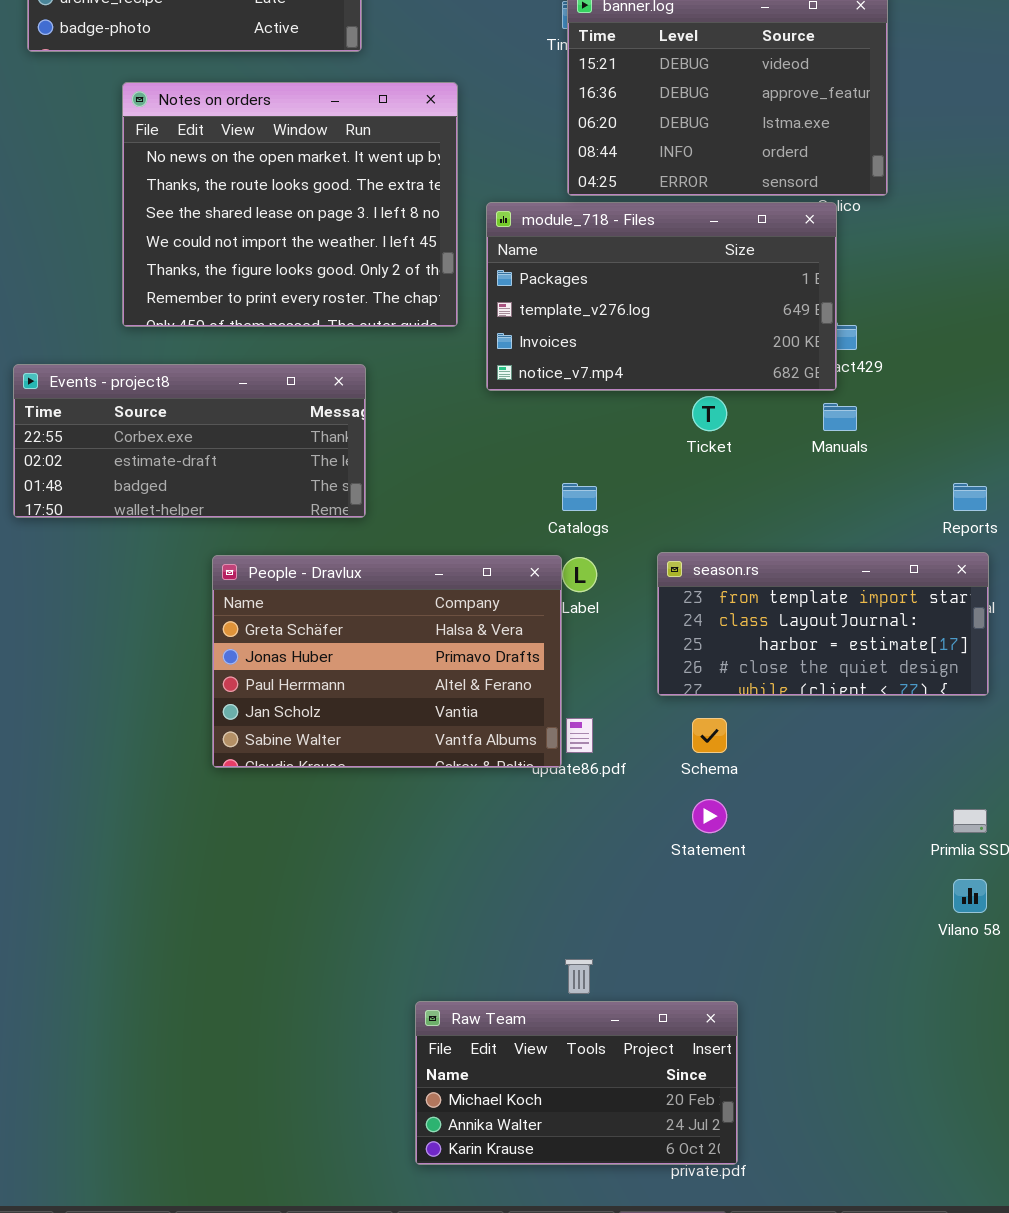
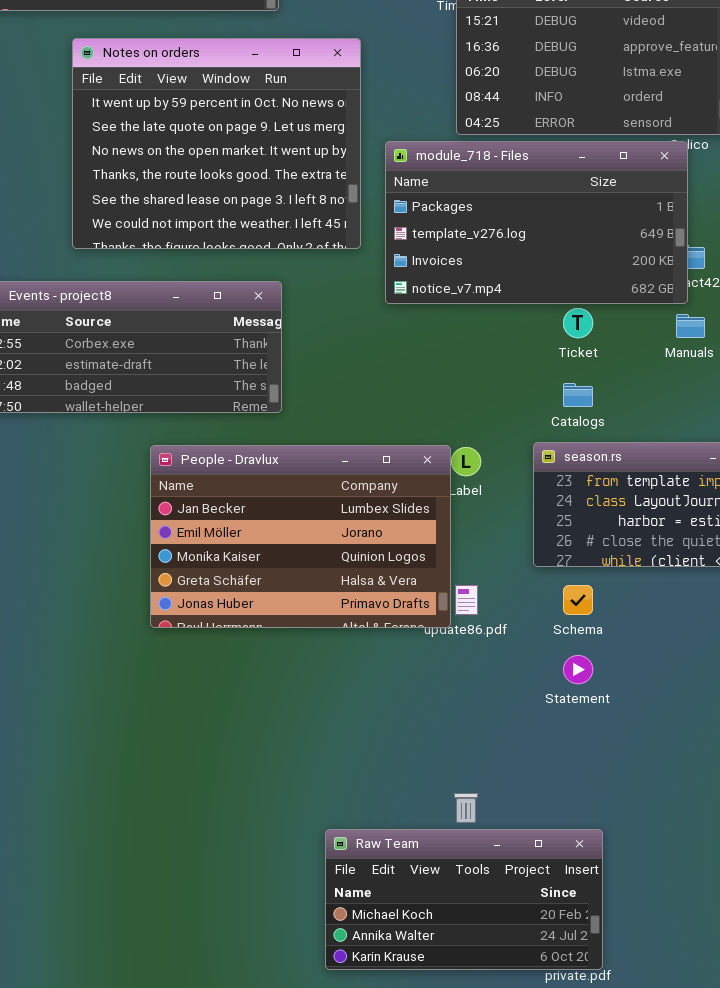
Notes on orders: [122,82,458,327] -> [72,38,361,249], scrolled up 2 rows
Catalogs: [562,483,597,511] -> [563,383,593,407], moved
People - Dravlux: [212,555,562,768] -> [150,445,451,628], scrolled up 3 rows

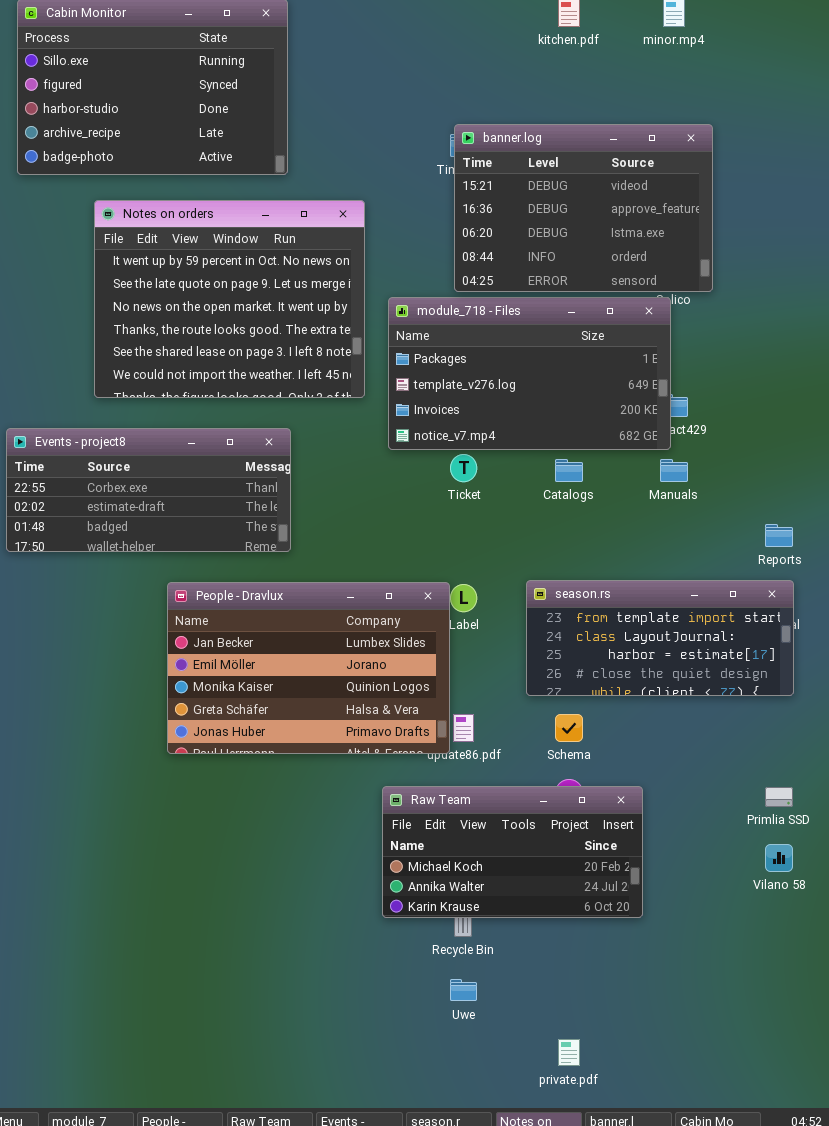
Ticket: [563,308,593,338] -> [450,454,477,482], moved
Catalogs: [563,383,593,407] -> [555,459,583,482], moved
Raw Team: [325,829,603,970] -> [382,786,643,918], moved

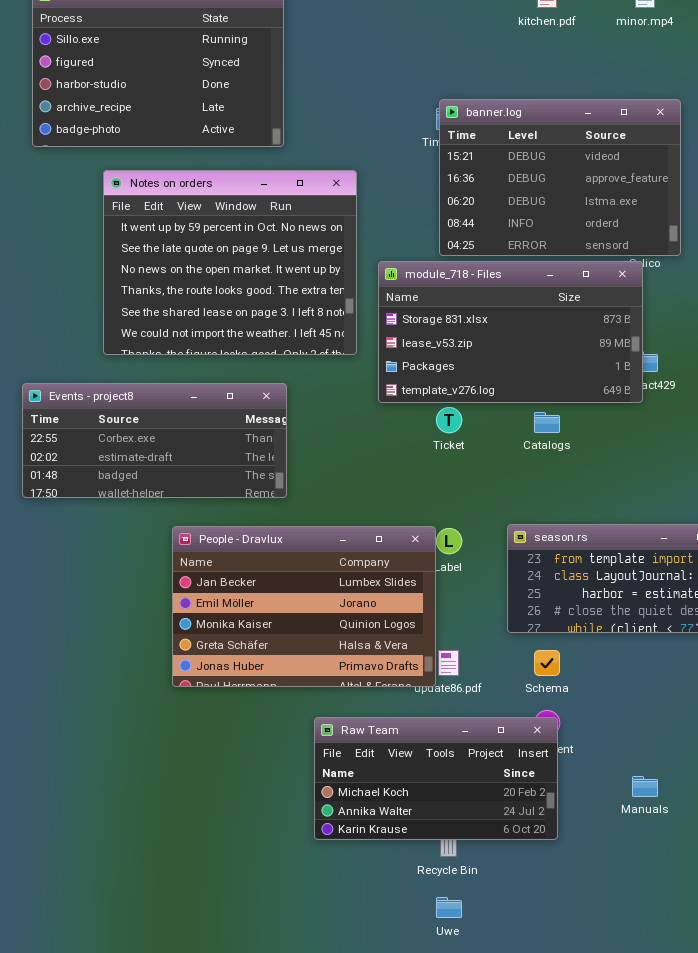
module_718 - Files: [388,297,671,450] -> [378,261,643,403], scrolled up 2 rows
Manuals: [660,459,688,482] -> [632,776,658,797], moved
Raw Team: [382,786,643,918] -> [314,717,558,840], moved

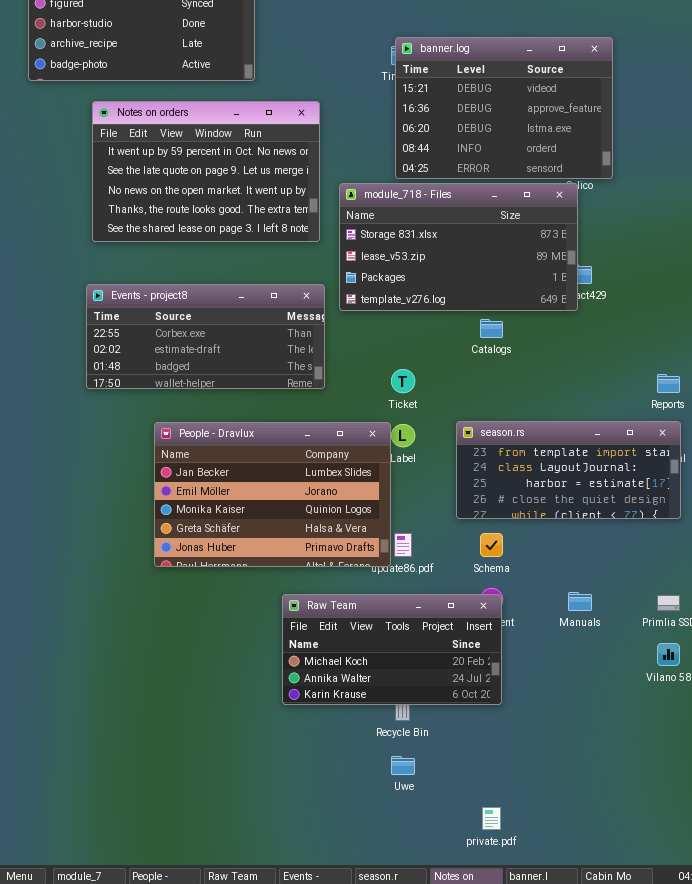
Notes on orders: [103,170,357,355] -> [92,101,320,242], resized
Events - project8: [22,383,287,498] -> [86,284,325,389], moved
Ticket: [436,407,462,433] -> [391,369,415,393], moved
Manuals: [632,776,658,797] -> [568,592,592,611], moved

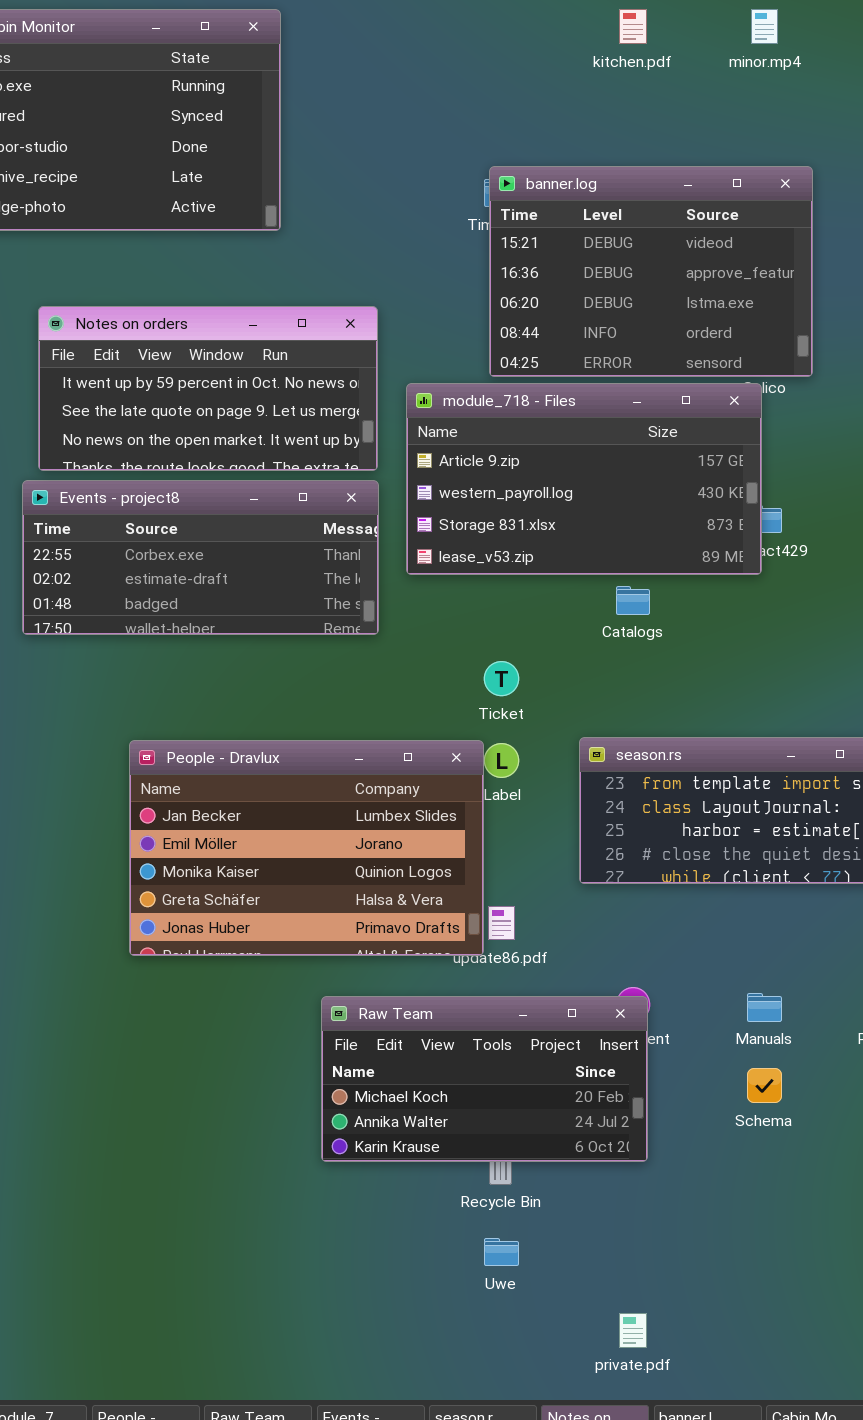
Notes on orders: [92,101,320,242] -> [38,306,378,471], resized
module_718 - Files: [339,183,578,311] -> [406,383,762,575], scrolled up 2 rows
Events - project8: [86,284,325,389] -> [22,480,379,635], moved
Schema: [480,533,503,557] -> [747,1068,782,1103], moved

